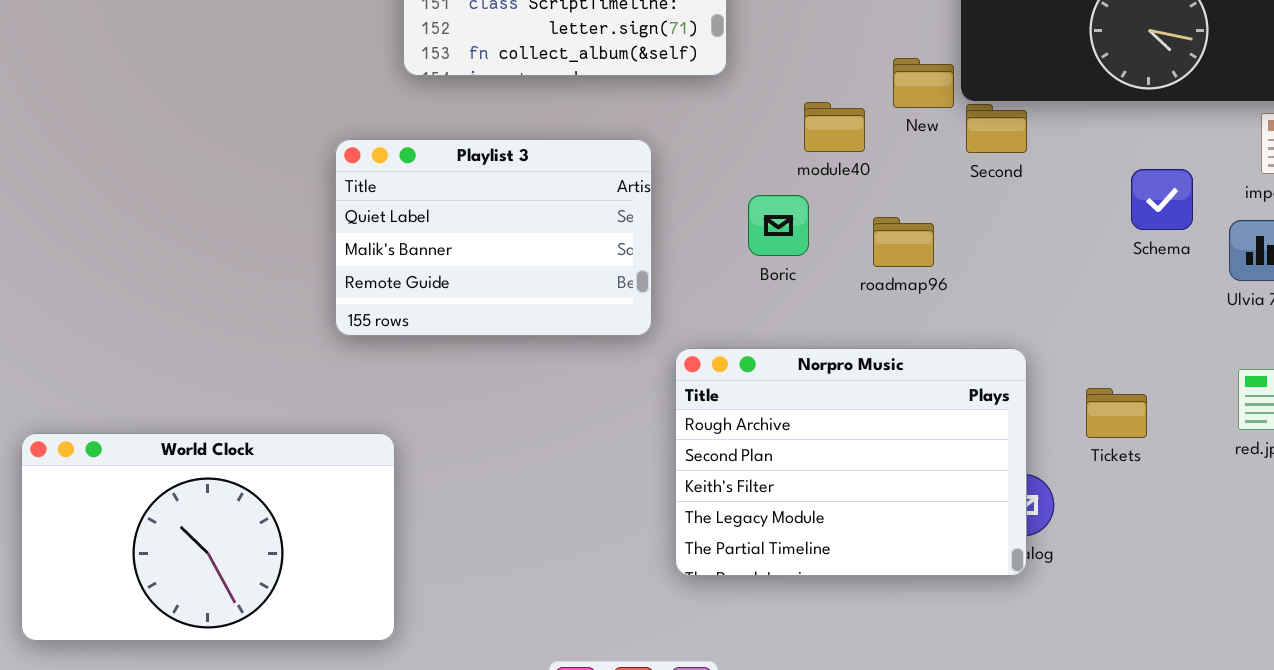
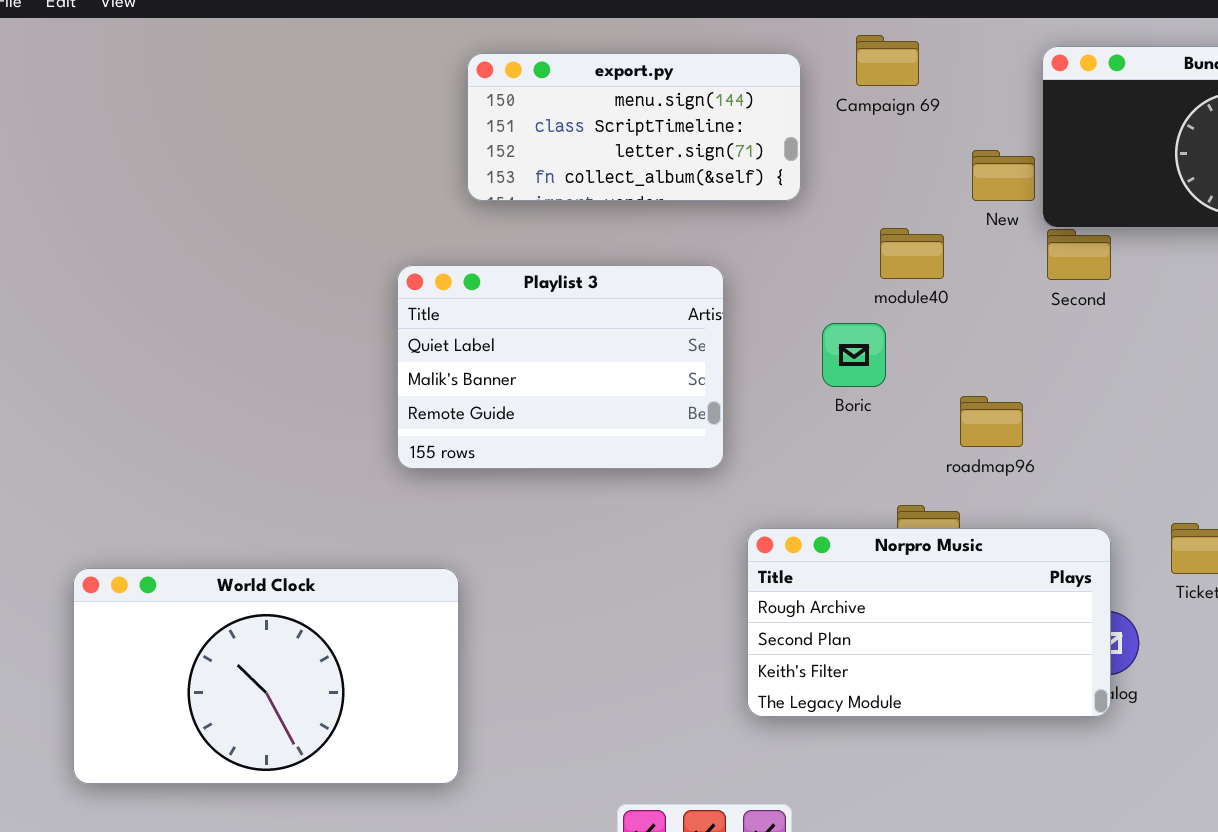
New: [893,58,954,108] -> [972,150,1035,201], moved
roadmap96: [873,217,934,267] -> [960,396,1023,447], moved
Norpro Music: [675,348,1027,576] -> [747,528,1111,717], resized

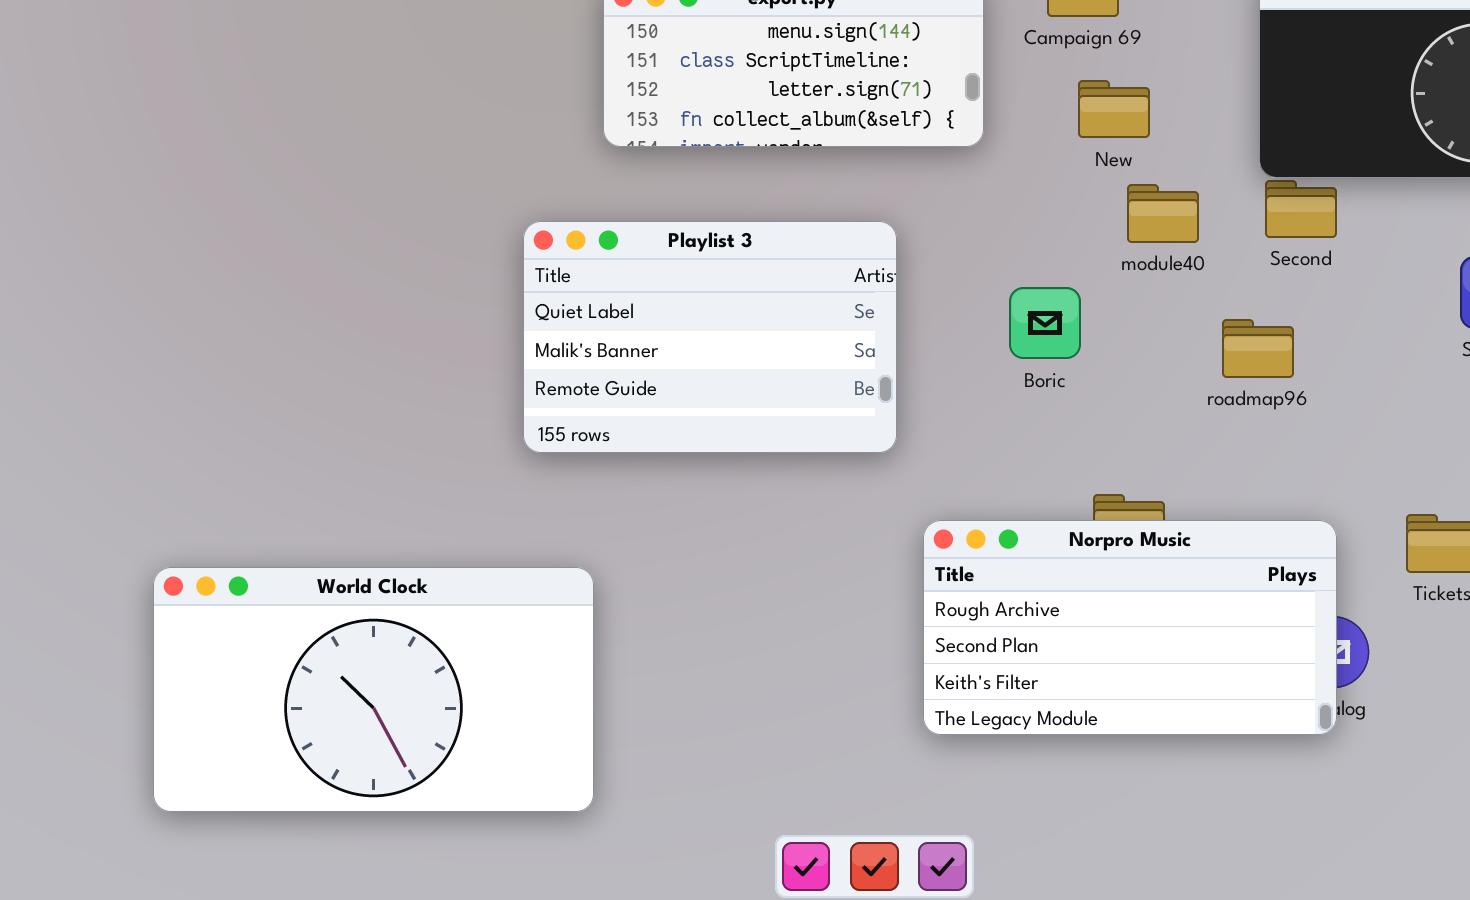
New: [972,150,1035,201] -> [1078,80,1150,138], moved
module40: [880,228,944,279] -> [1127,184,1199,243], moved
roadmap96: [960,396,1023,447] -> [1222,319,1294,378], moved

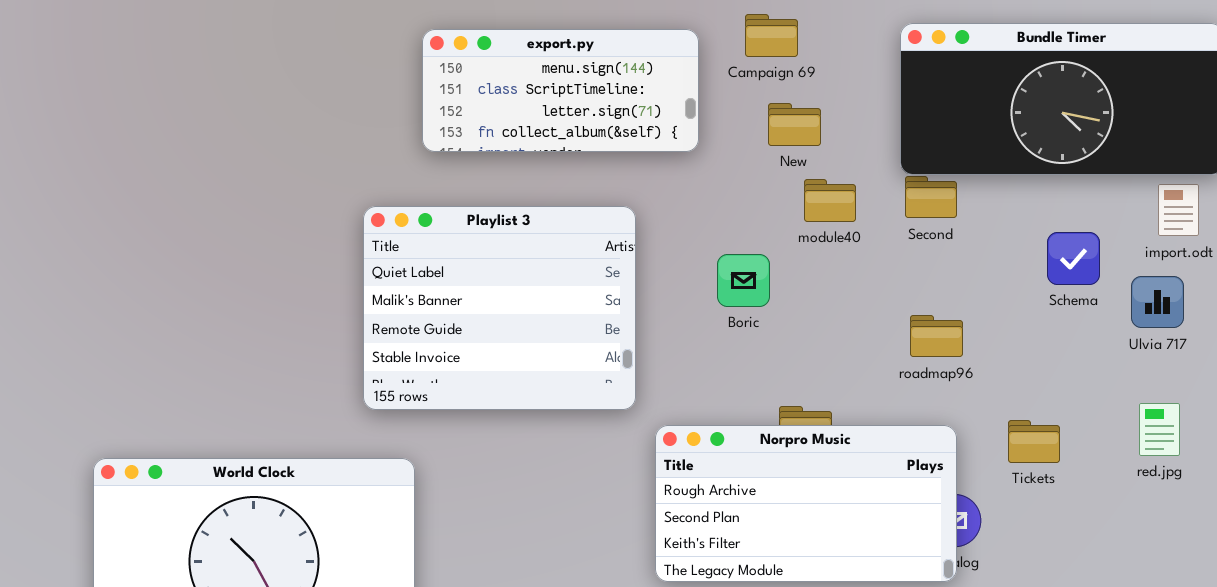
Playlist 3: [523,221,897,453] -> [363,206,636,410], resized
roadmap96: [1222,319,1294,378] -> [910,315,963,357], moved

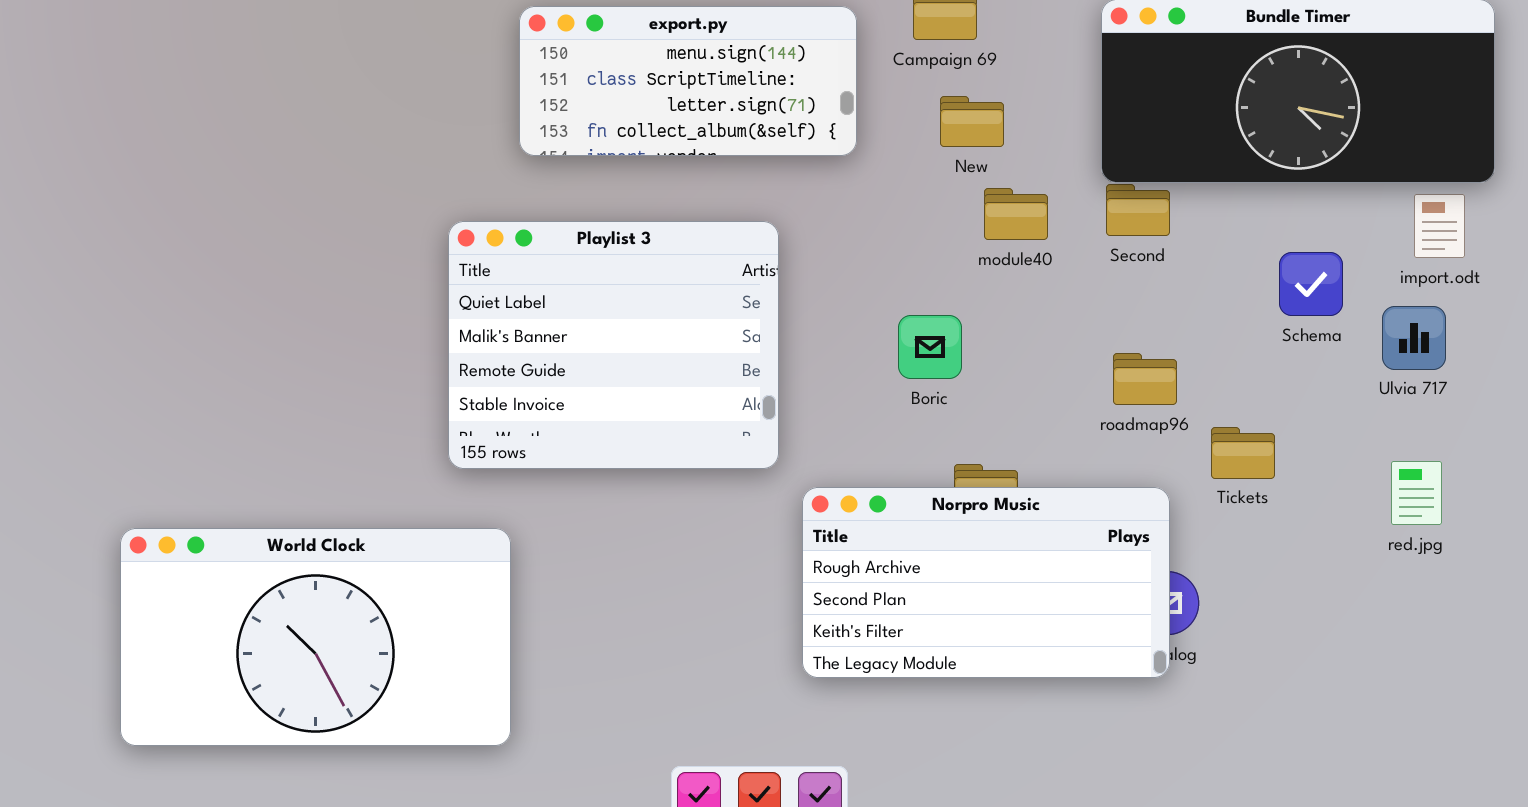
Boric: [717,254,770,307] -> [898,315,962,379], moved
Tickets: [1008,420,1060,463] -> [1211,427,1275,479], moved

